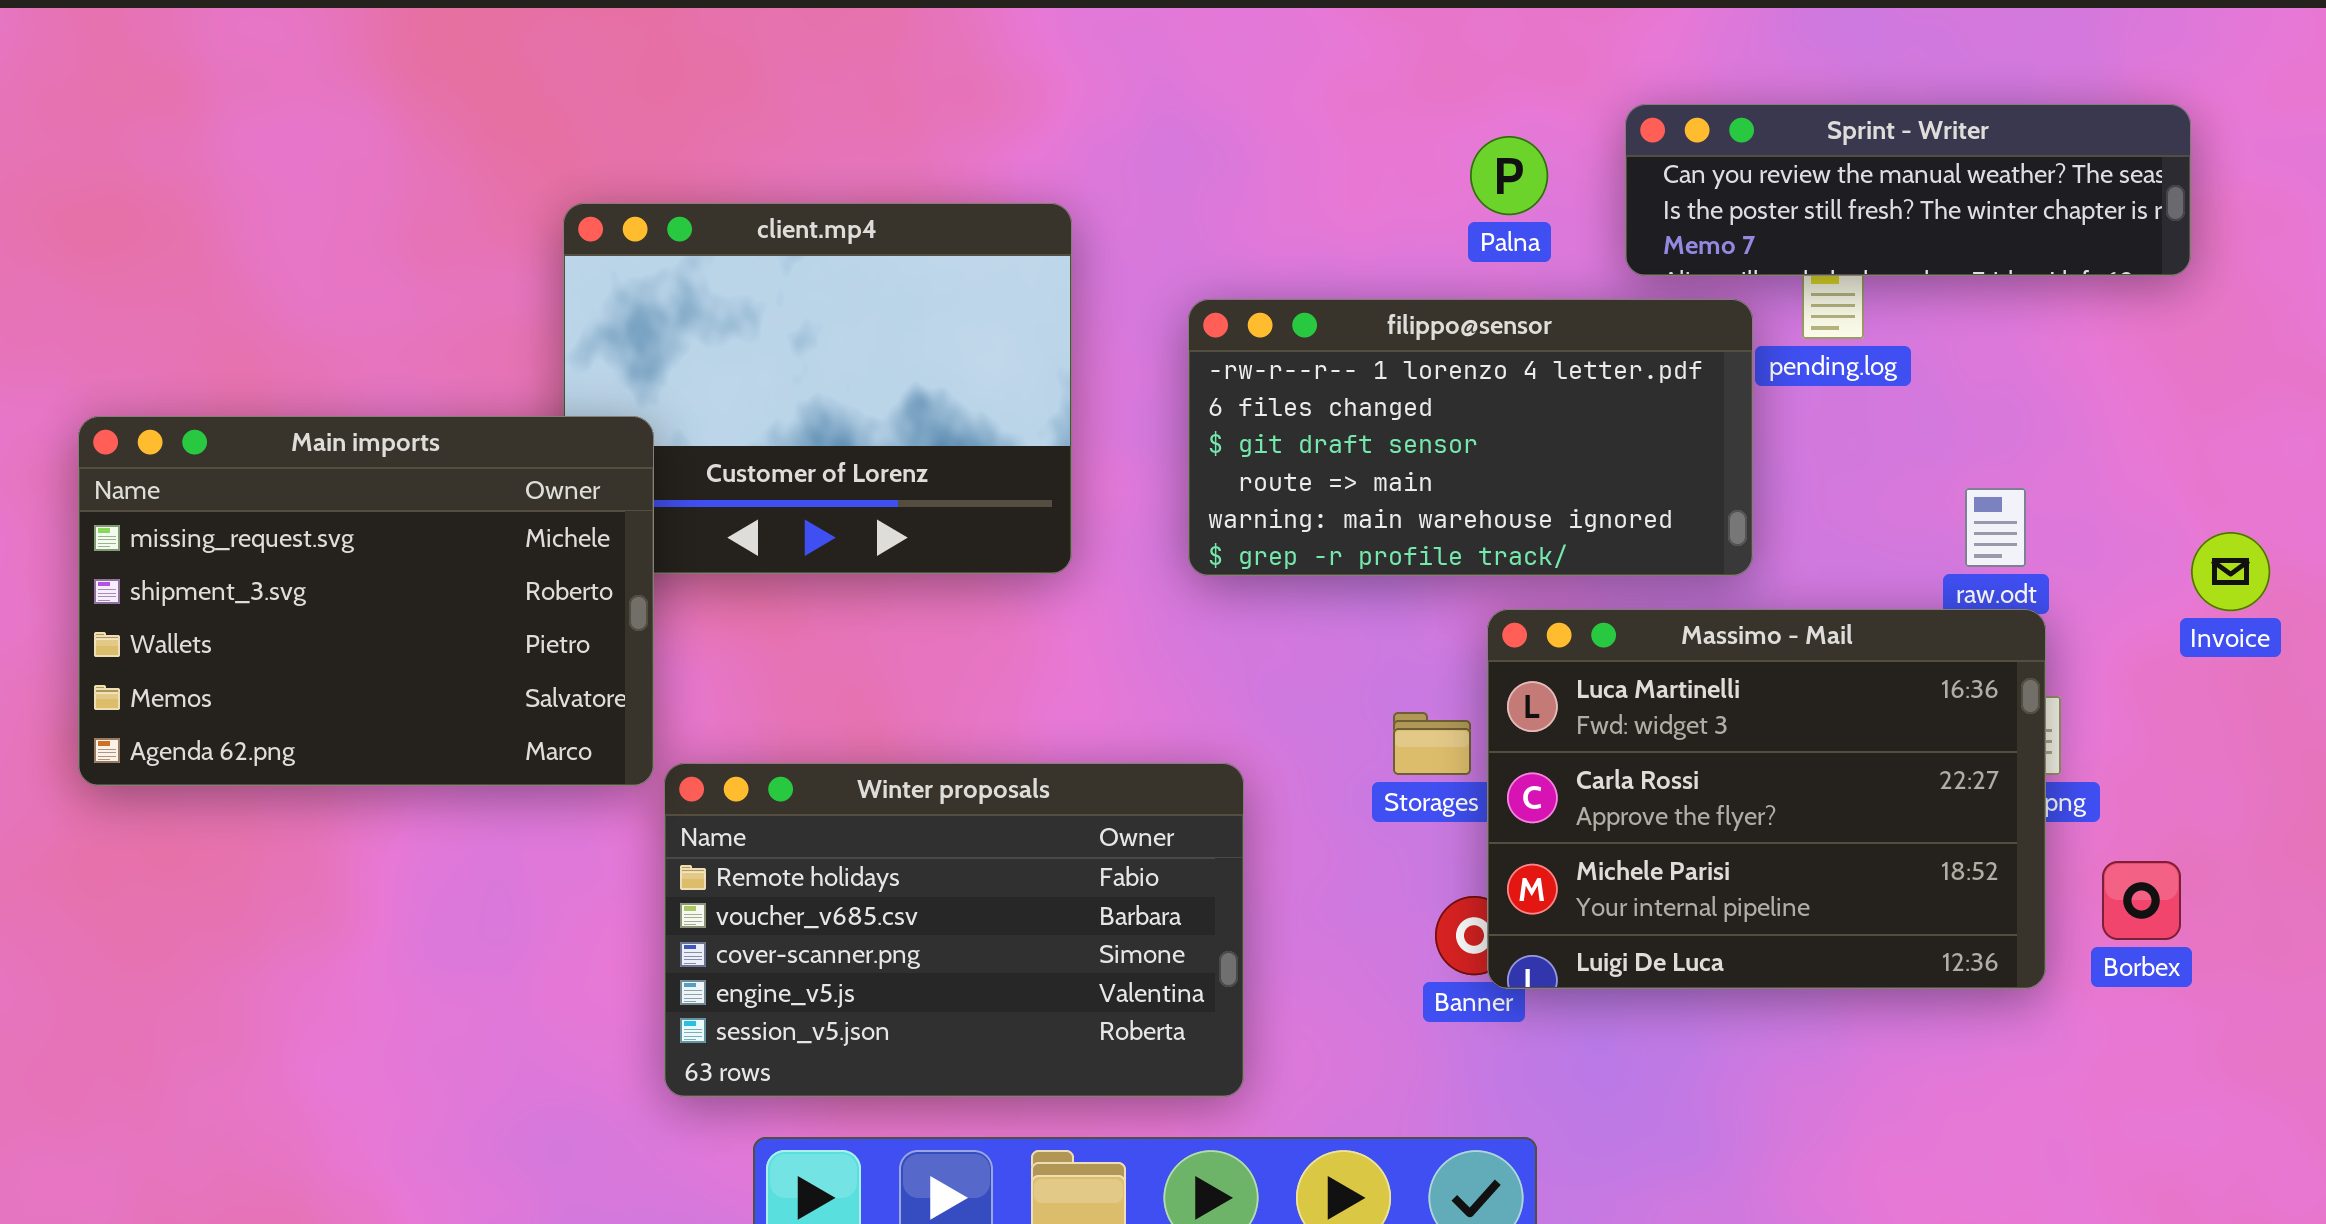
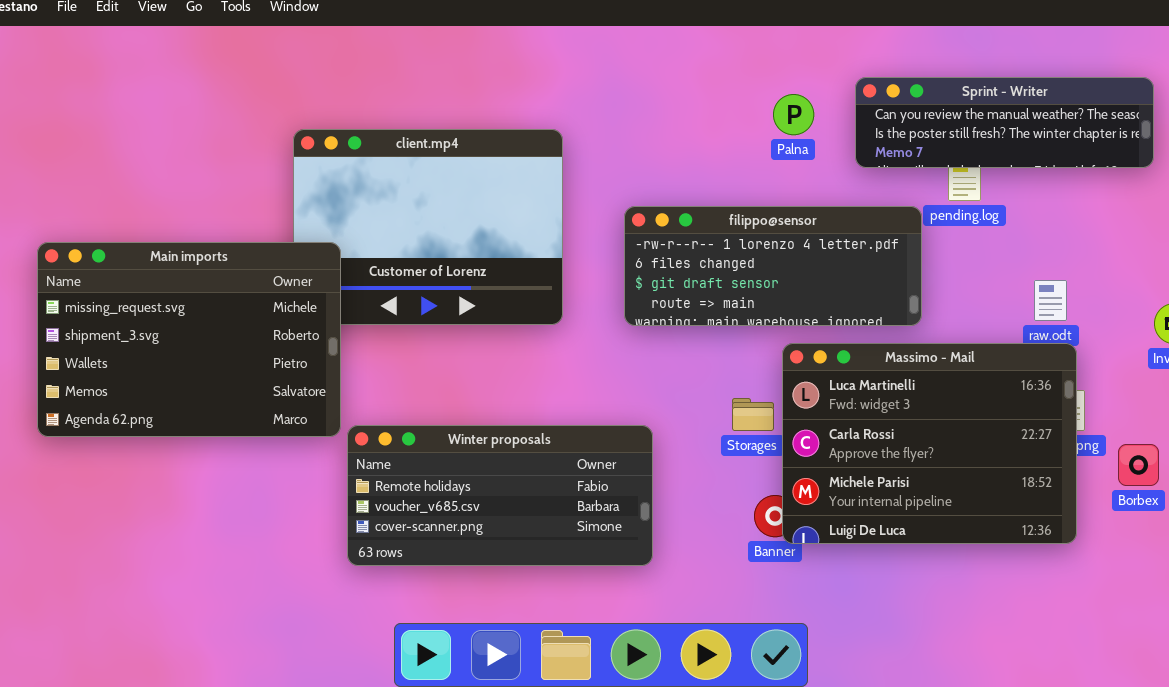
filippo@sensor: [1188,299,1753,576] -> [624,206,922,326], resized
Winter proposals: [664,763,1244,1097] -> [347,425,653,566], resized
Borbex: [2102,861,2181,940] -> [1118,444,1159,486], moved

